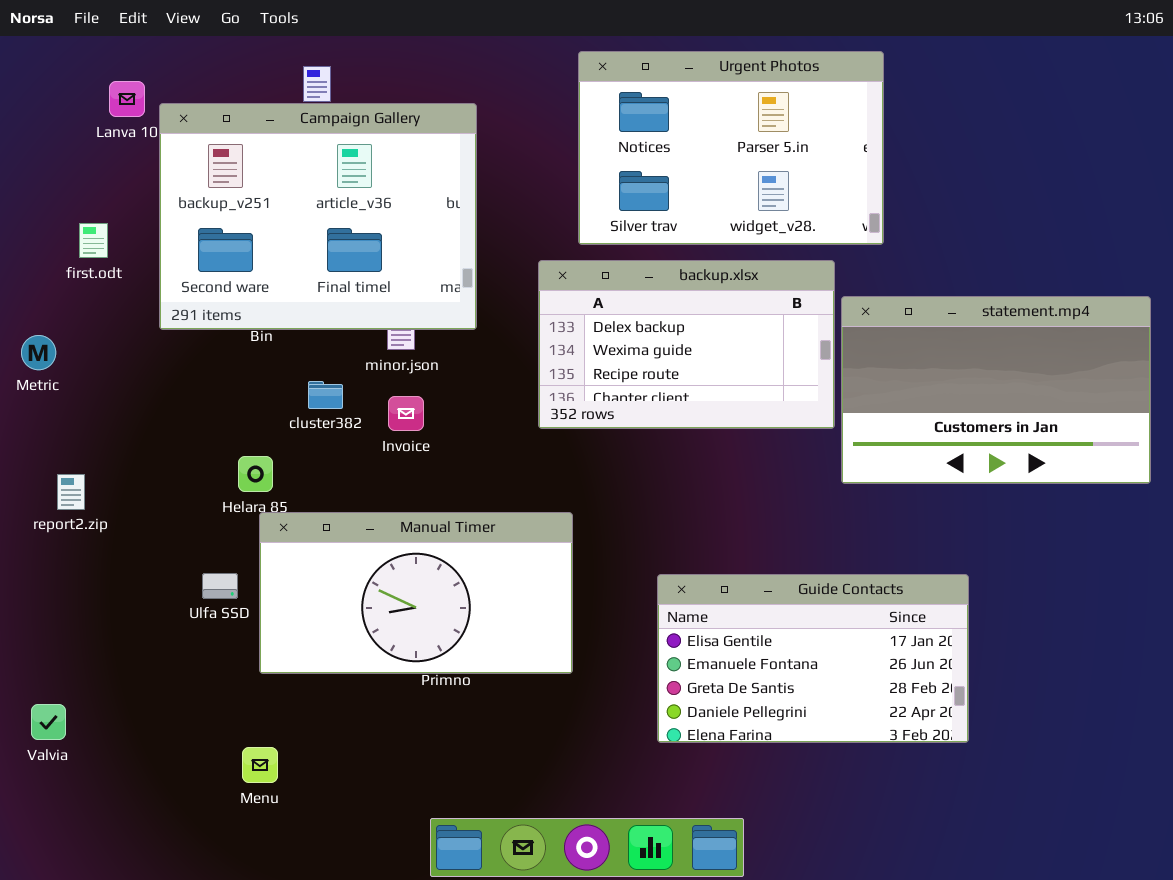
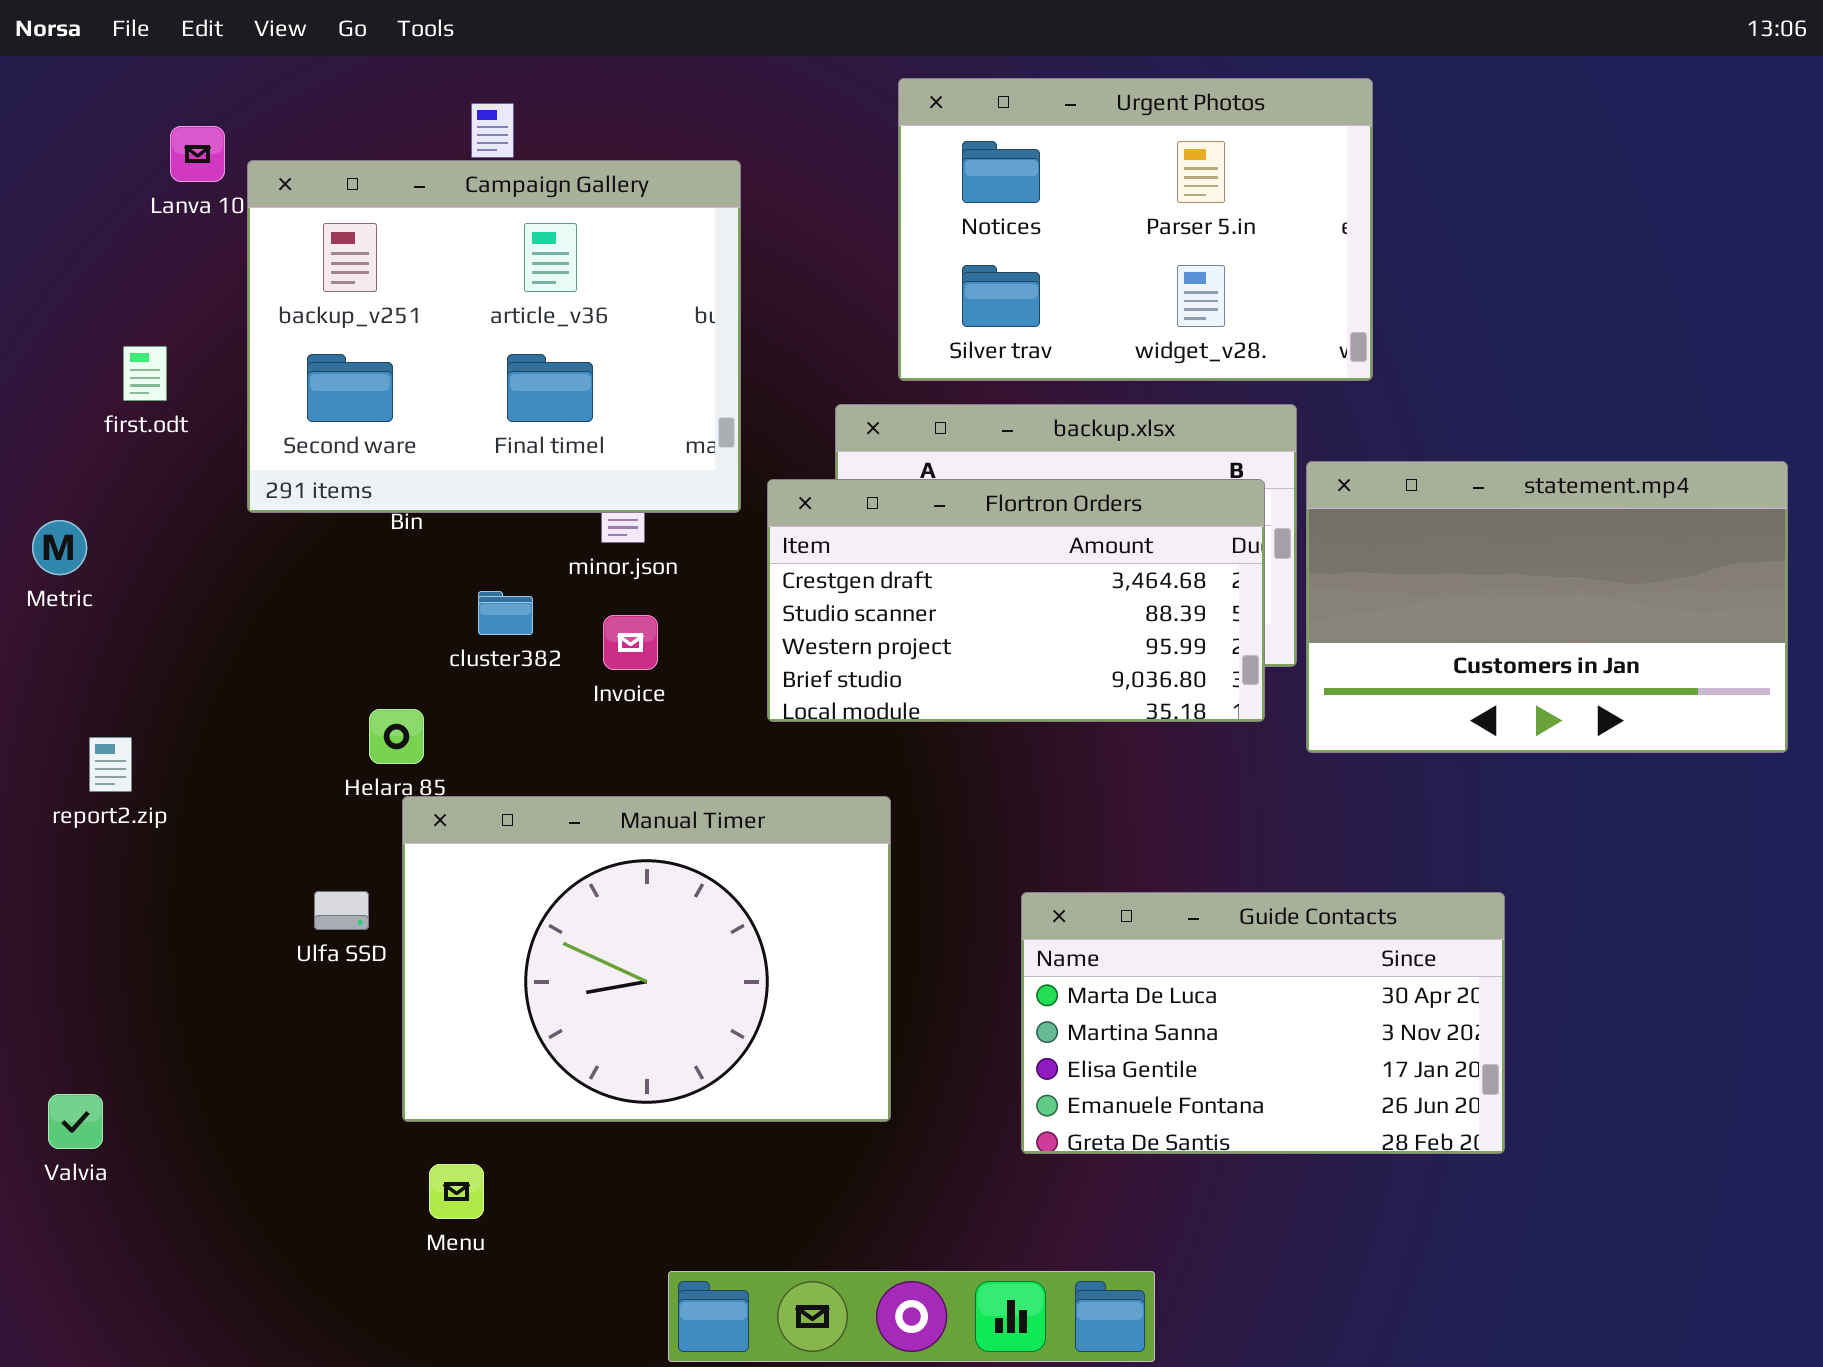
Flortron Orders: none -> [767,479,1265,722], opened
Manual Timer: [259,512,573,674] -> [402,796,891,1122], resized
Guide Contacts: [657,574,969,743] -> [1021,892,1505,1154], scrolled up 2 rows
Menu: [242,747,278,783] -> [429,1164,484,1219], moved

